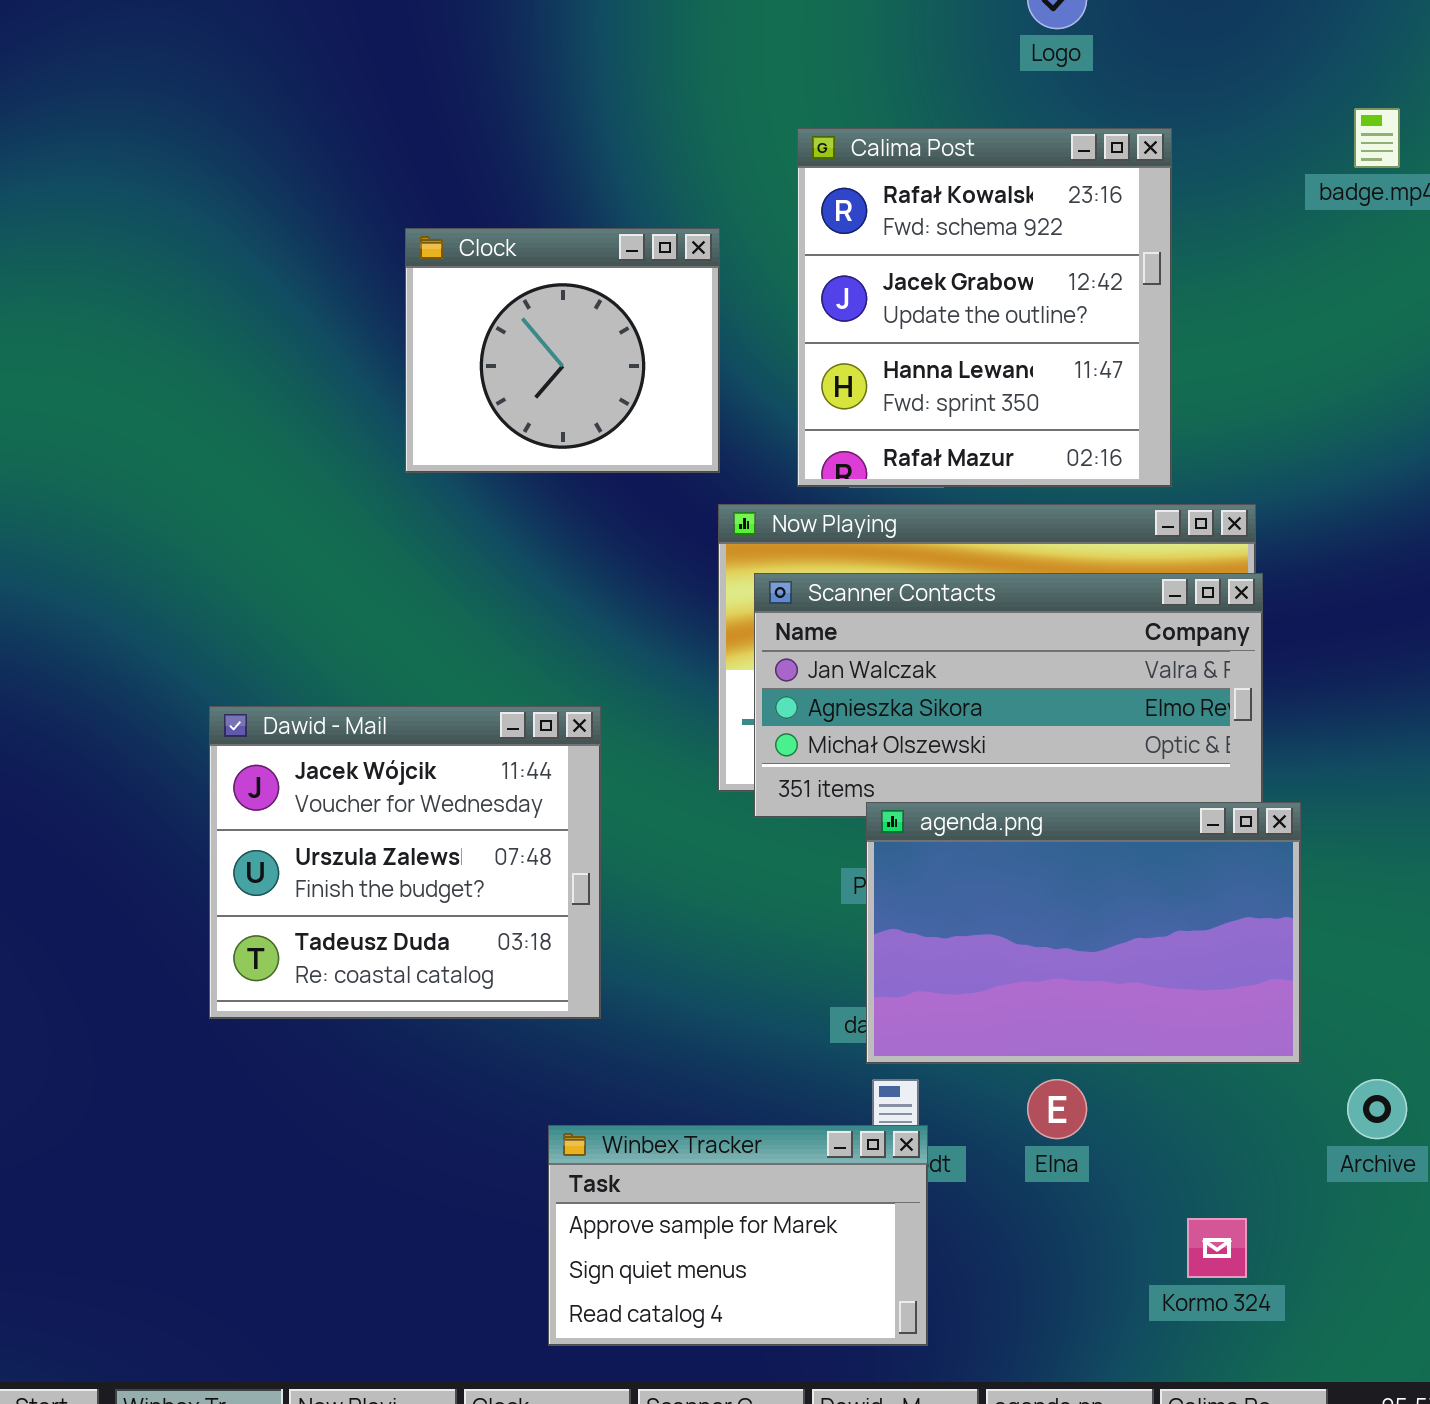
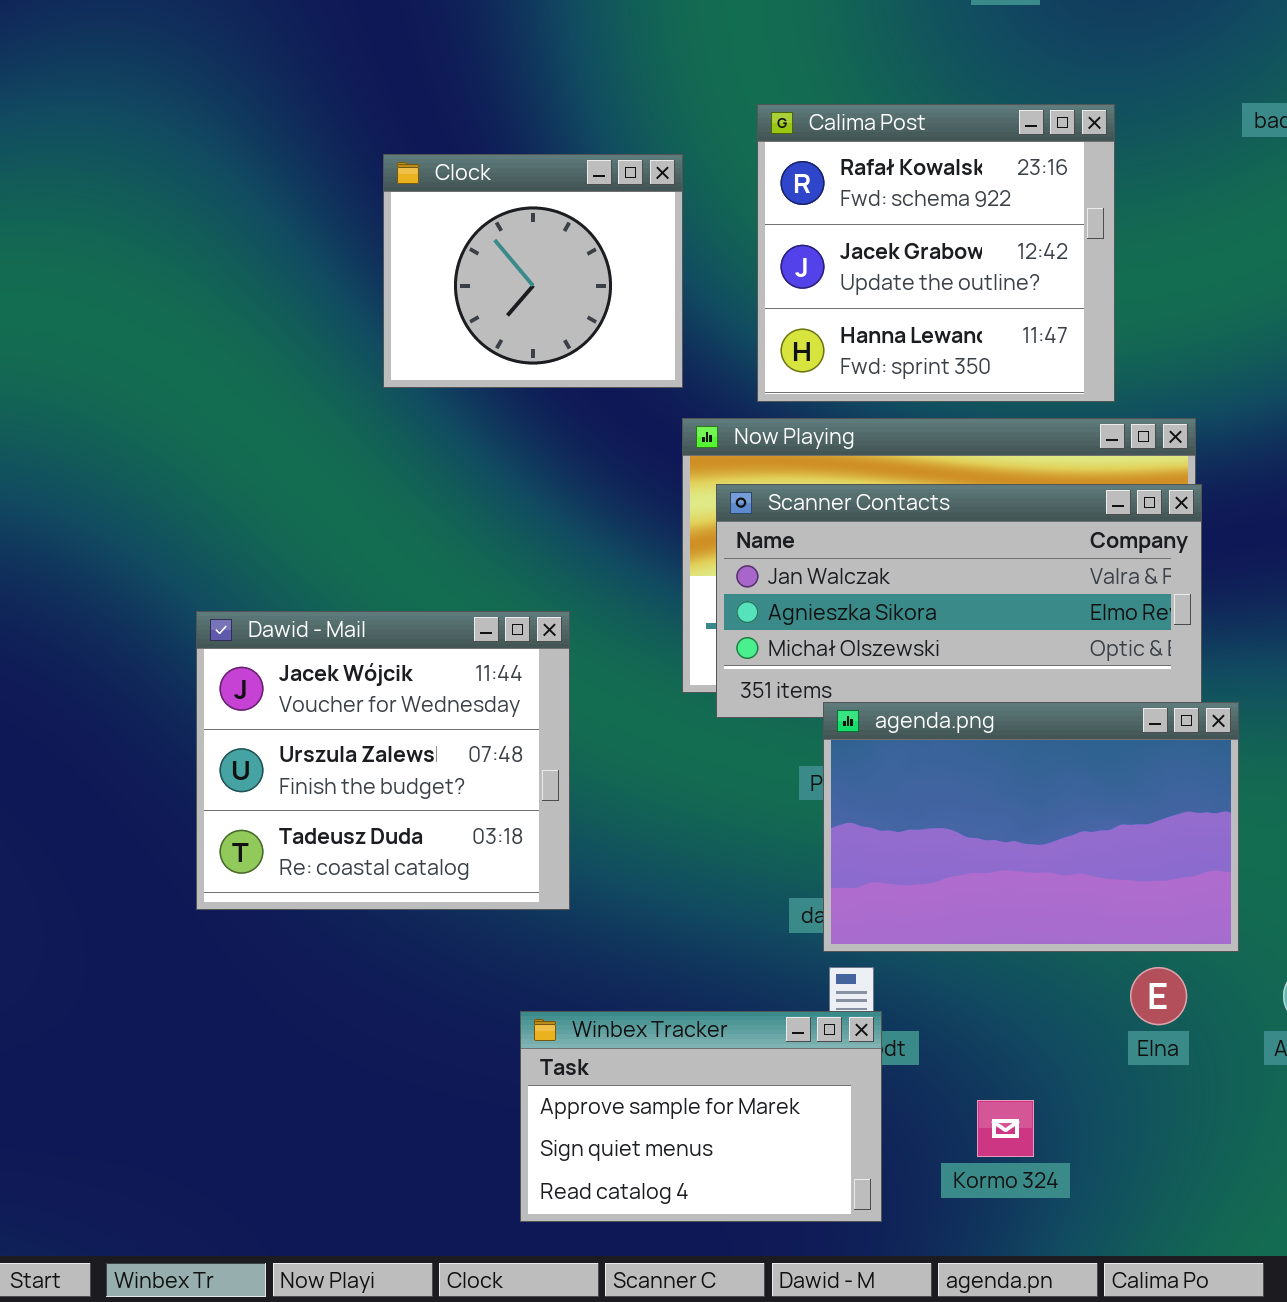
Calima Post: [797,128,1172,487] -> [757,104,1115,402], resized
Elna: [1027,1079,1087,1139] -> [1130,967,1187,1025], moved
Kormo 324: [1187,1218,1247,1278] -> [977,1100,1034,1157], moved

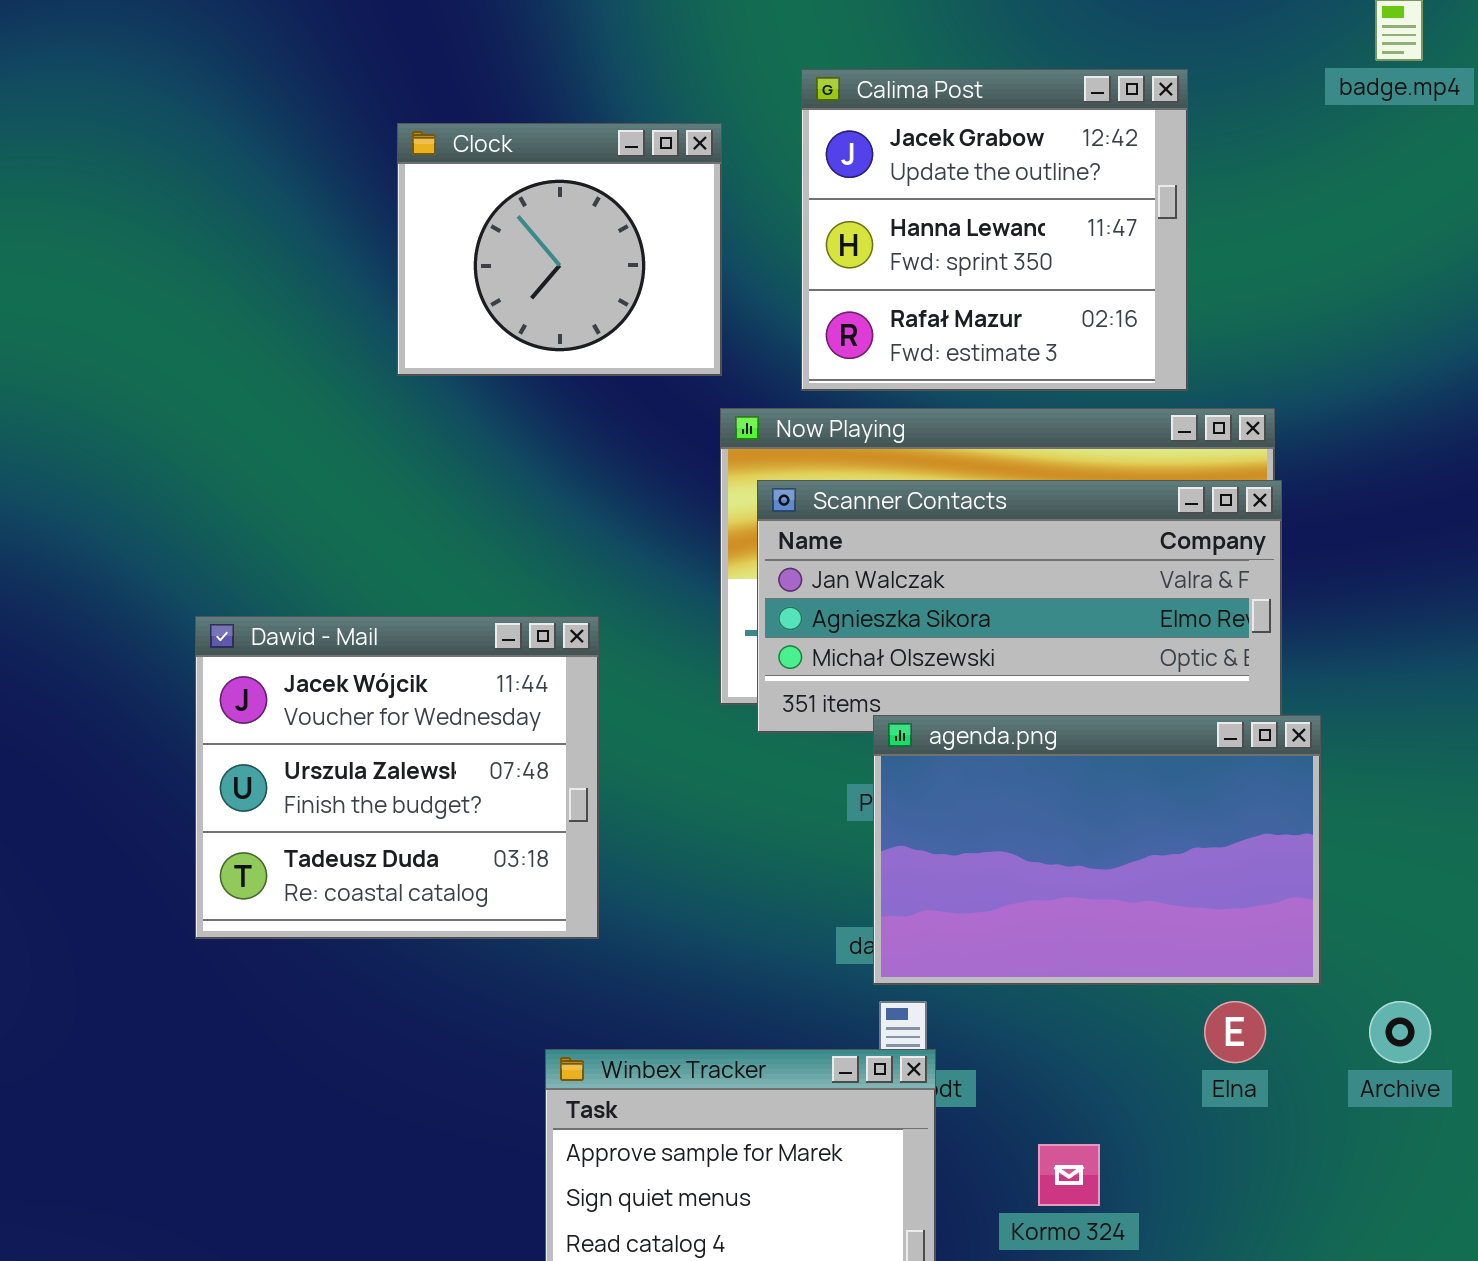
Calima Post: [757,104,1115,402] -> [801,69,1188,391], scrolled down 1 row

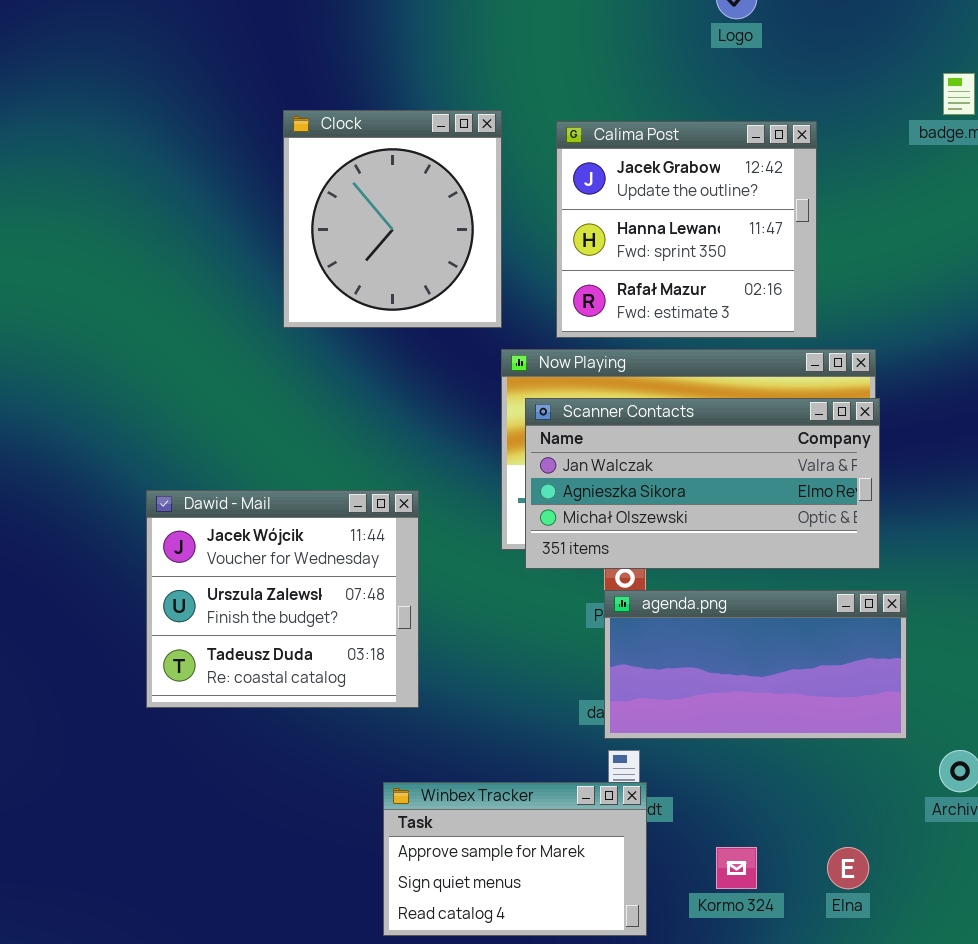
Clock: [397,123,722,376] -> [283,110,502,328], resized
agenda.png: [873,715,1321,985] -> [604,590,907,739], resized
Elna: [1204,1001,1266,1063] -> [827,847,869,889], moved

